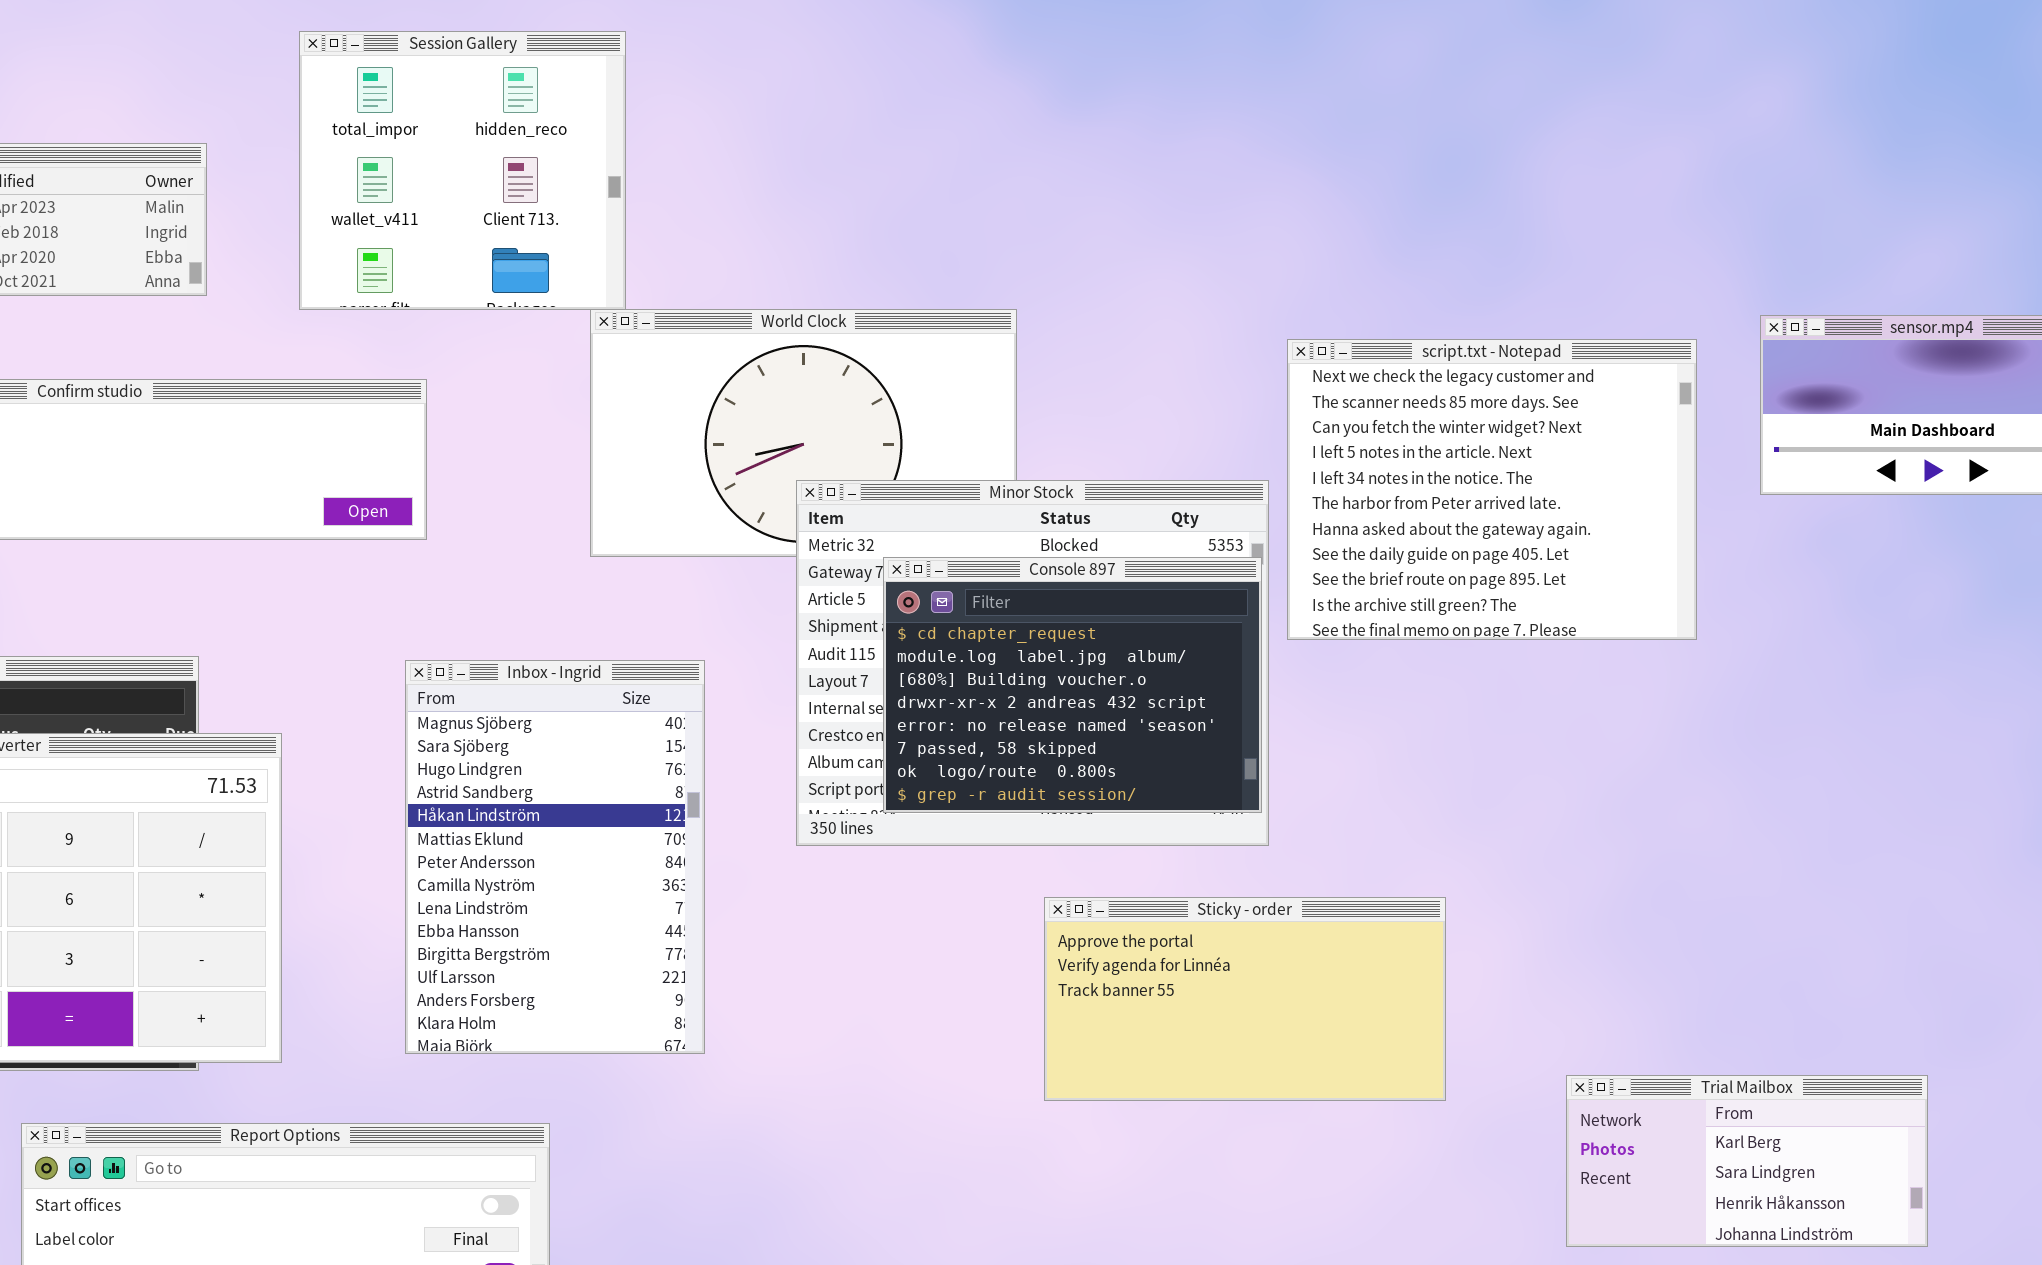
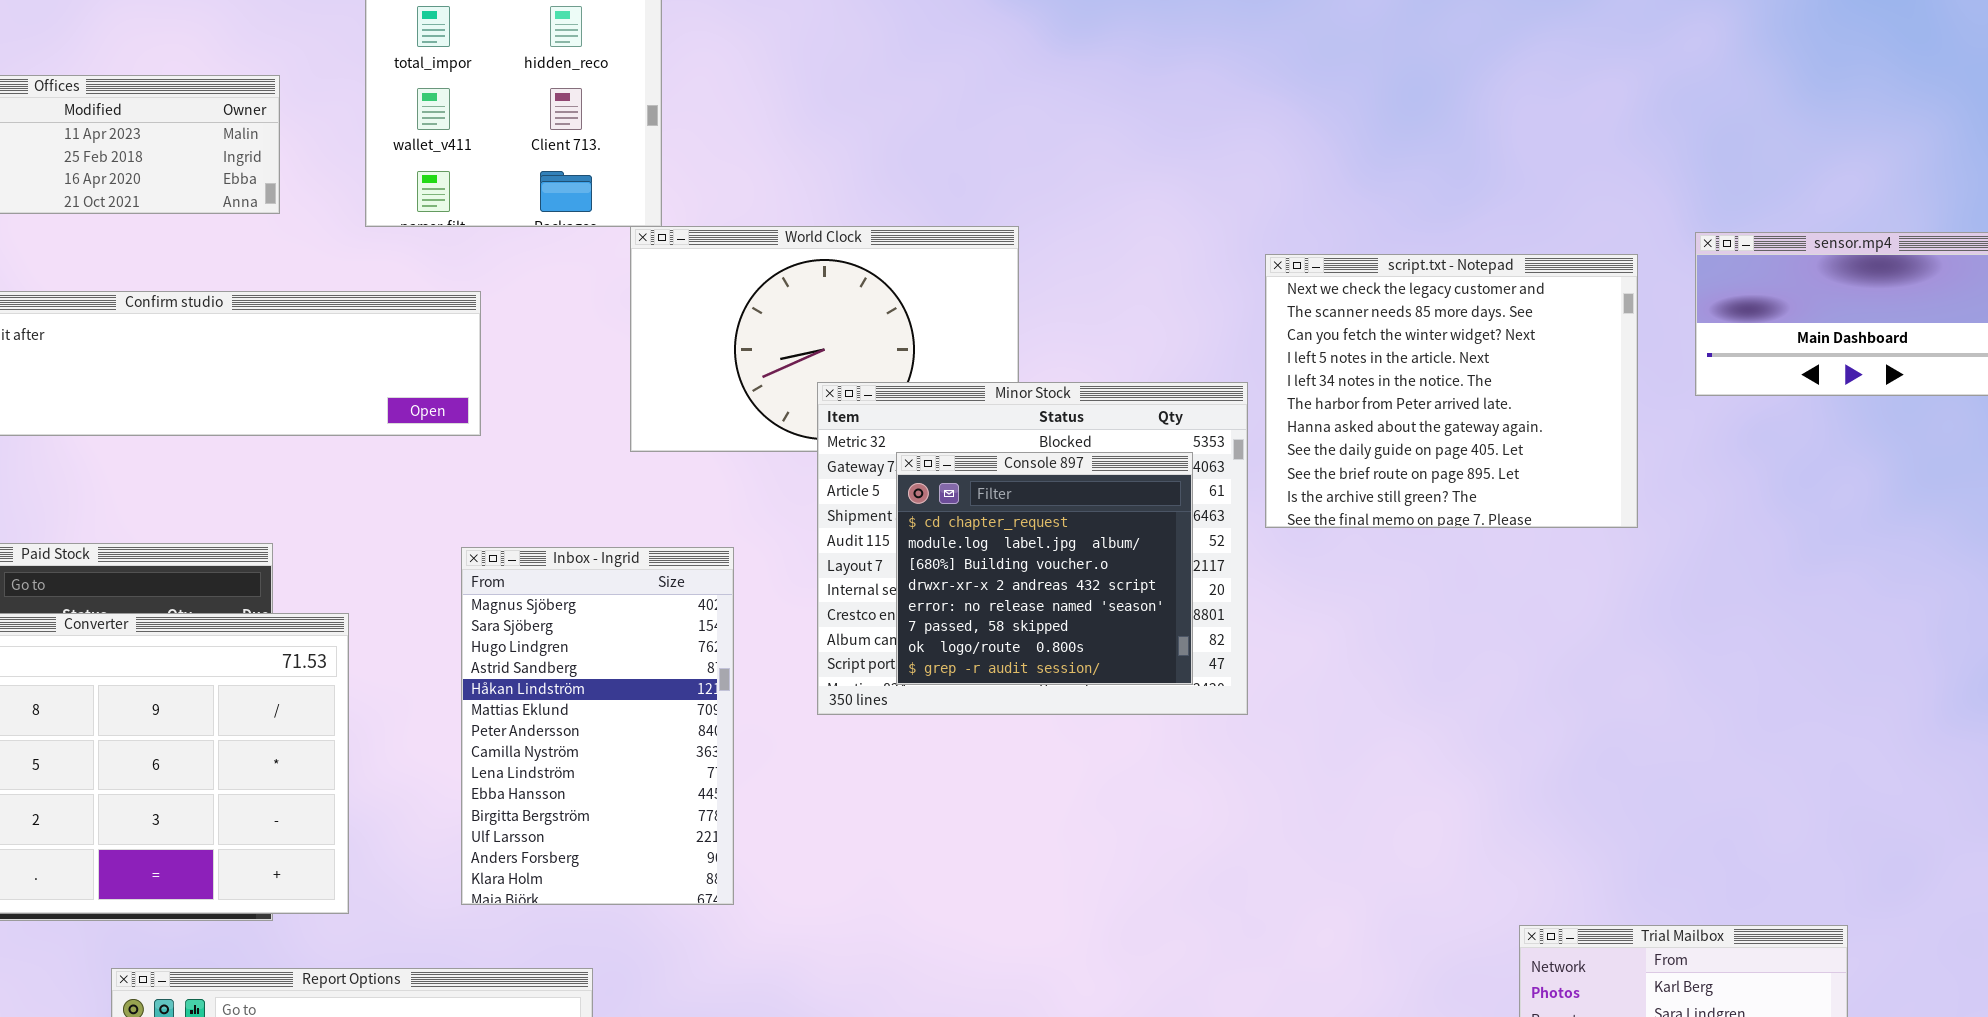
Console 897: [883,557,1262,813] -> [896,452,1193,685], resized
Sticky - order: [1044,897,1446,1101] -> none, closed

